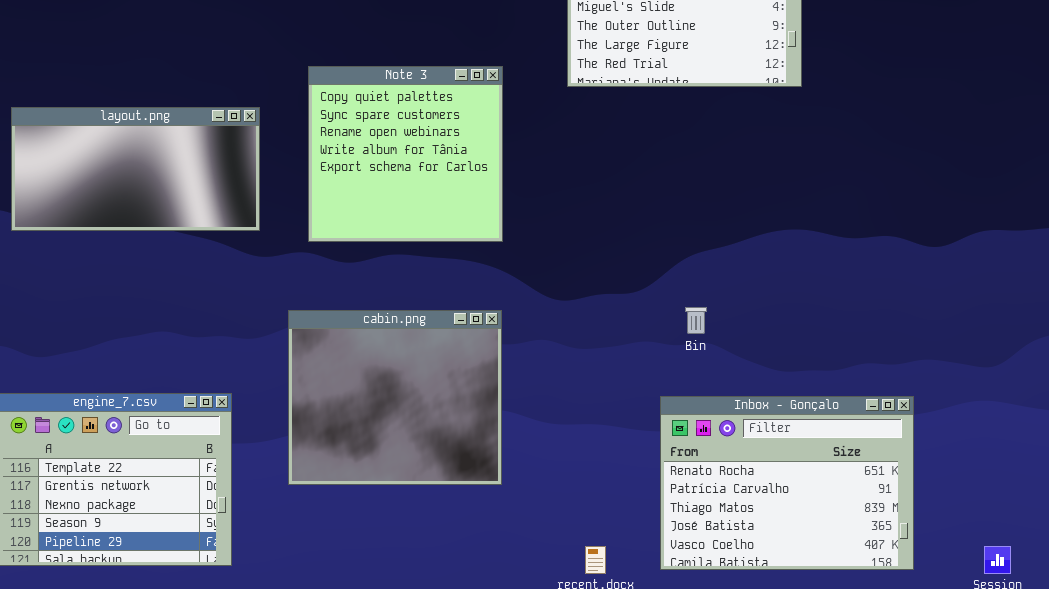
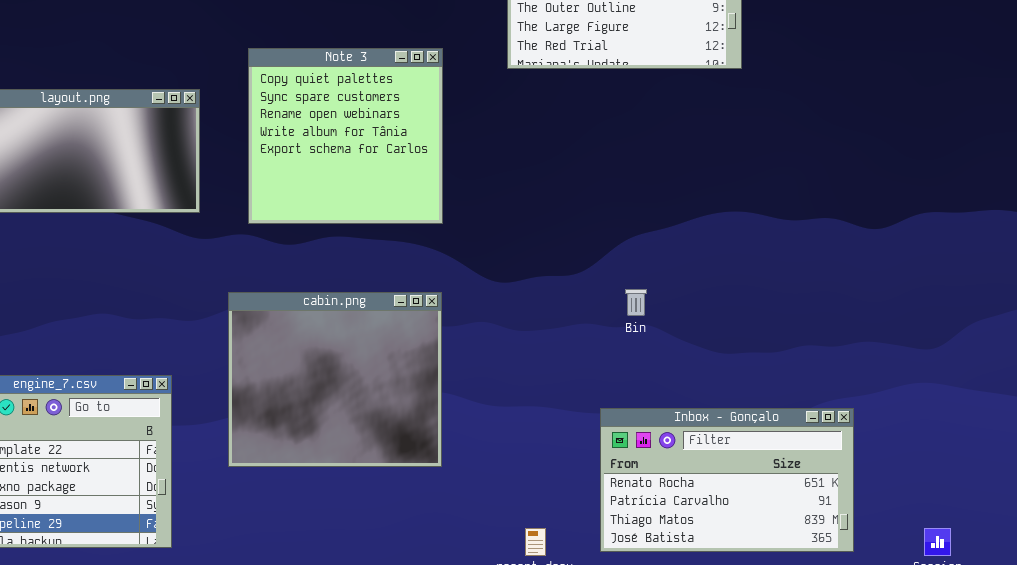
Inbox - Gonçalo: [660,396,914,570] -> [600,408,854,552], resized

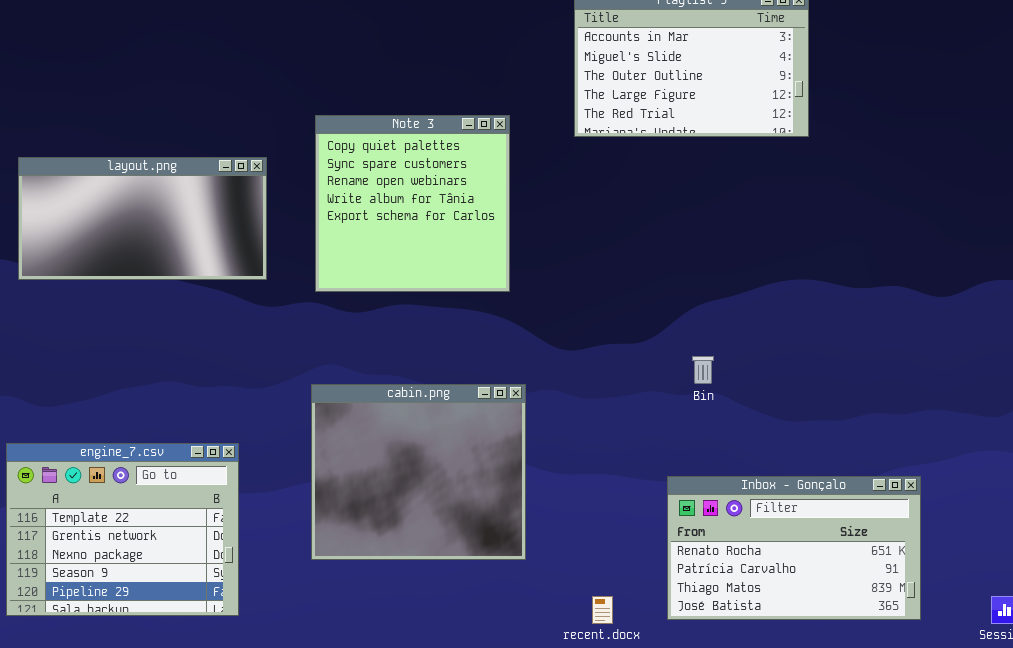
cabin.png: [228,292,442,467] -> [311,384,526,560], moved

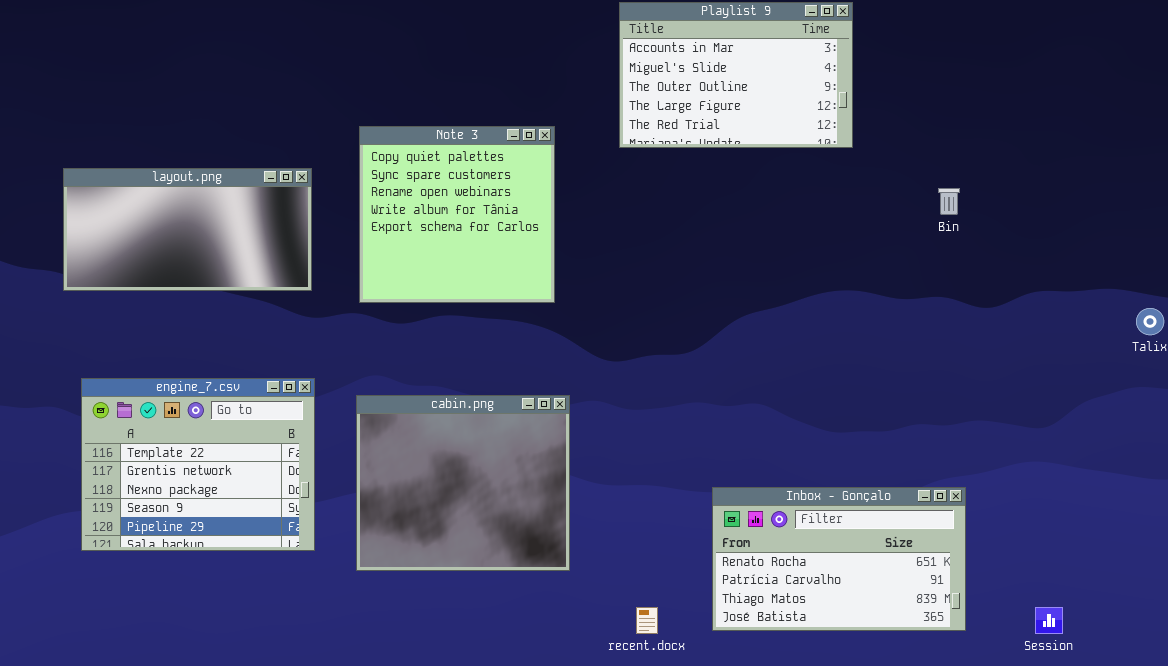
Bin: [692,356,714,384] -> [938,188,960,215], moved
engine_7.csv: [6,443,239,616] -> [81,378,315,551], moved

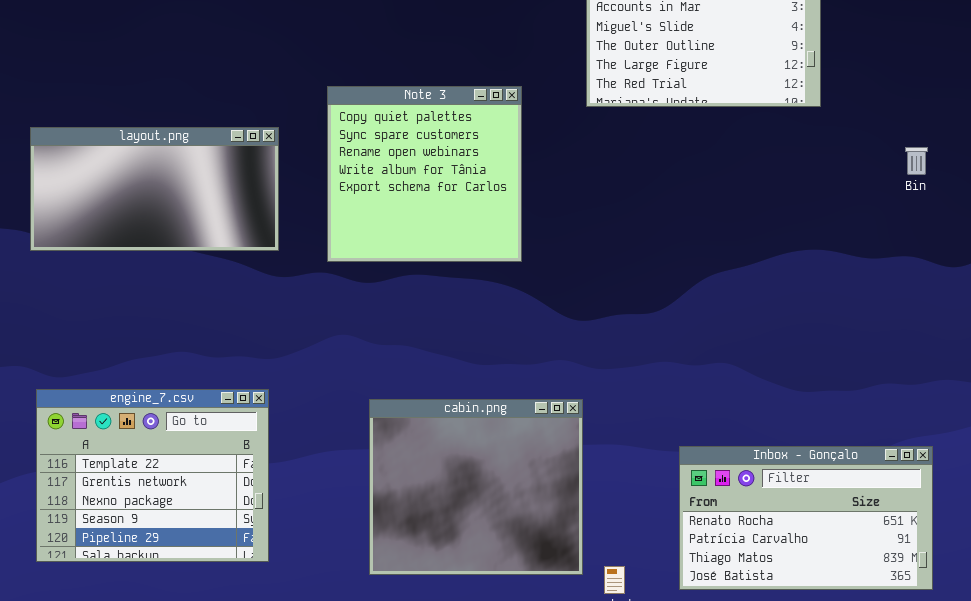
engine_7.csv: [81,378,315,551] -> [36,389,269,562], moved
cabin.png: [356,395,570,571] -> [369,399,583,575], moved

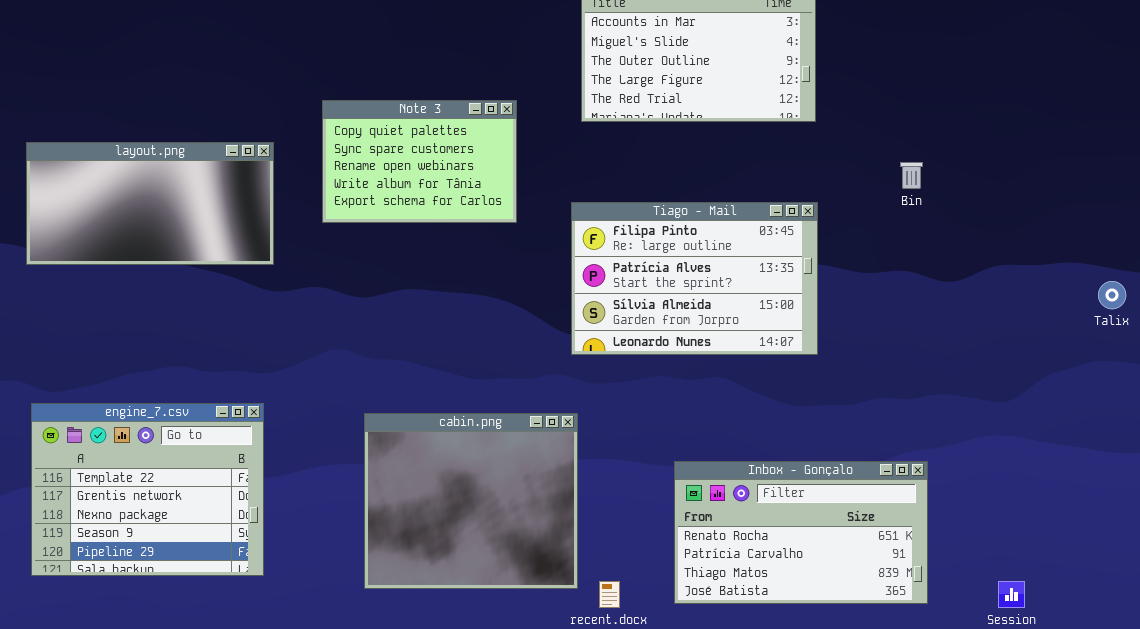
Note 3: [327,86,522,262] -> [322,100,517,223], resized
Tiago - Mail: none -> [571,202,818,355], opened

